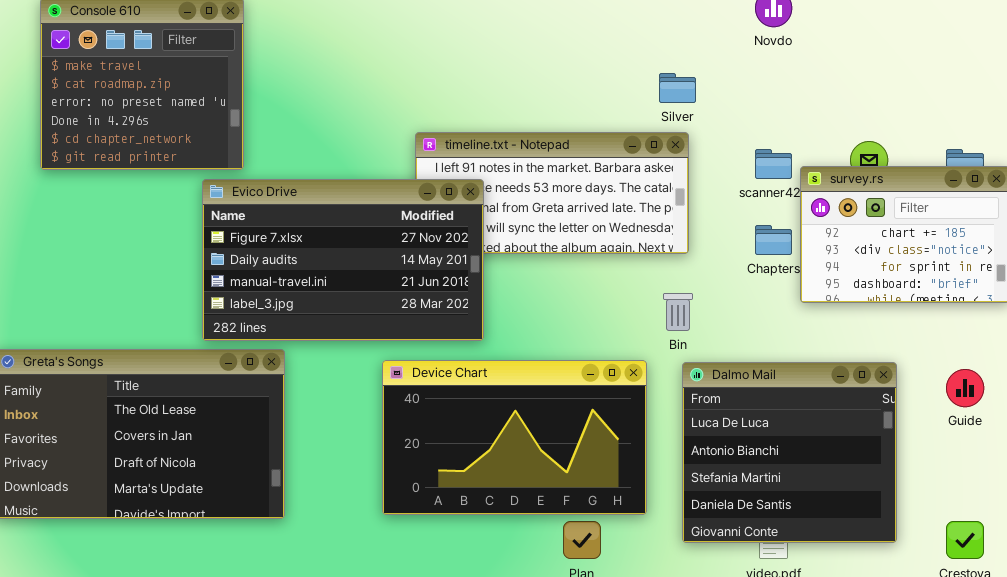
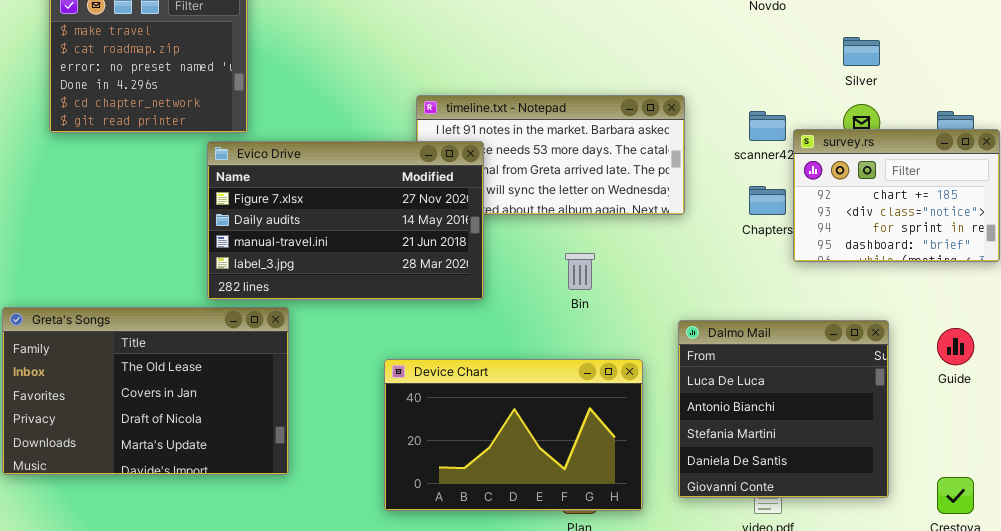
Silver: [659,73,696,103] -> [843,37,880,66], moved
Bin: [663,293,693,331] -> [565,253,595,290], moved
Device Chart: [382,360,647,515] -> [384,359,643,511], moved

